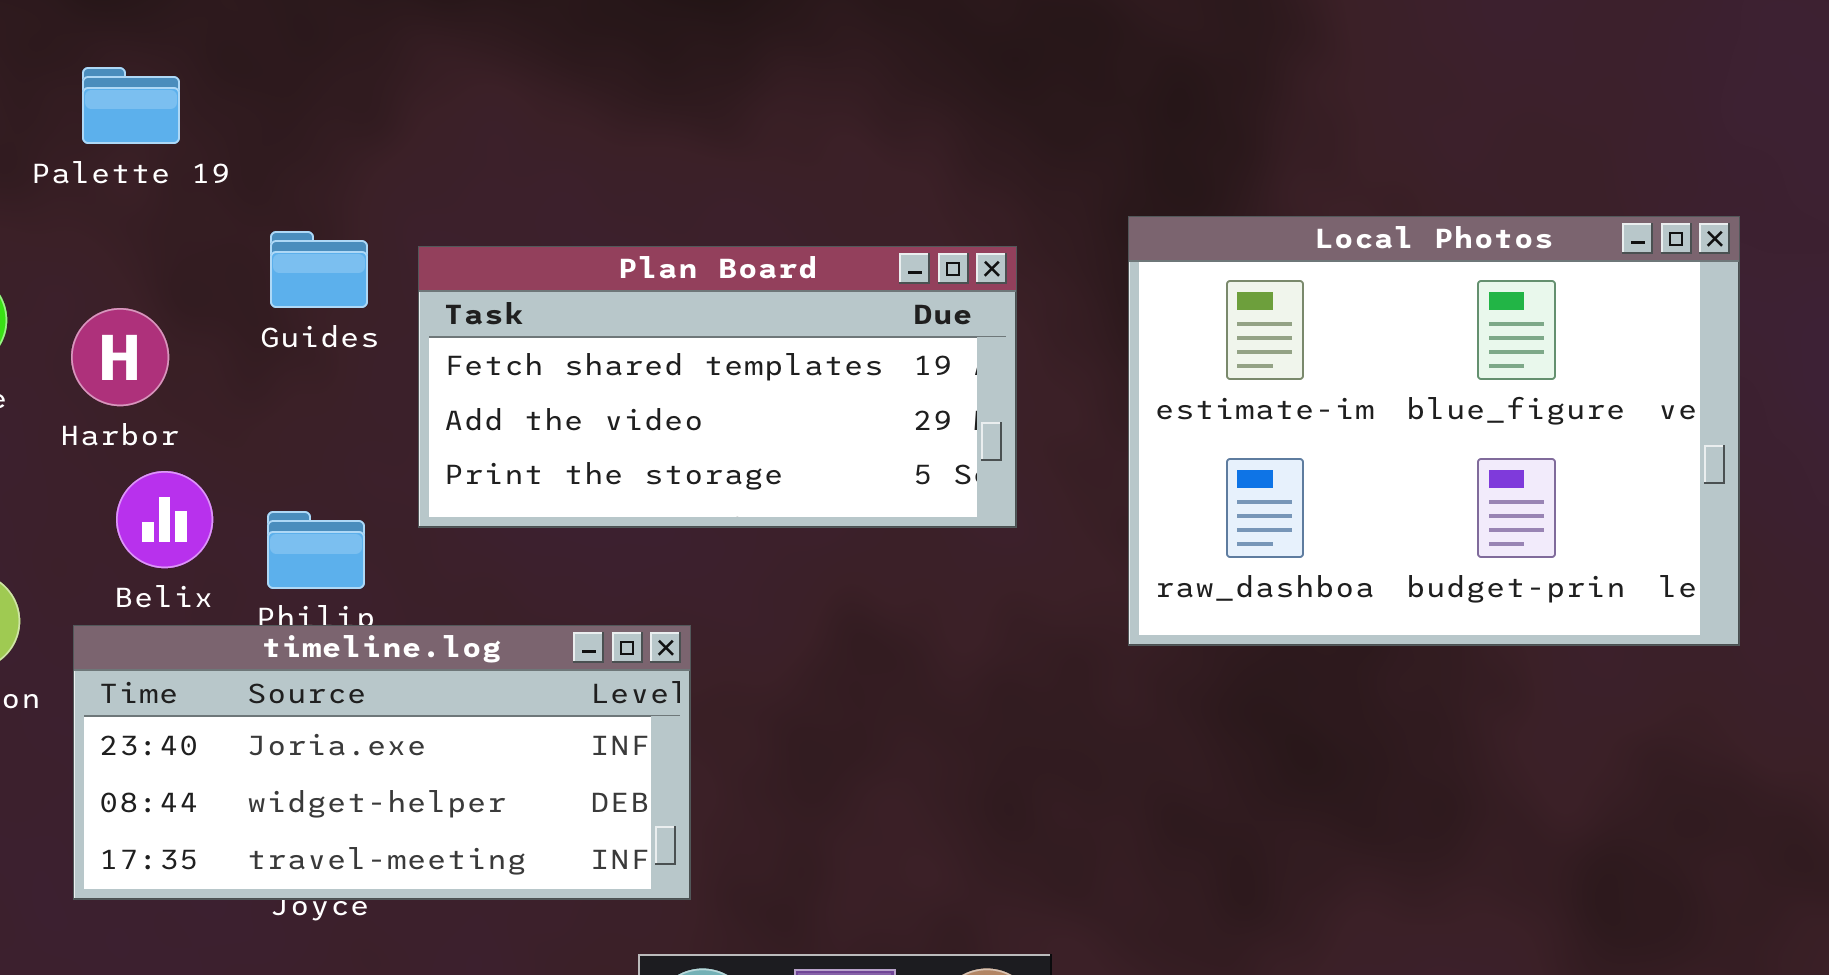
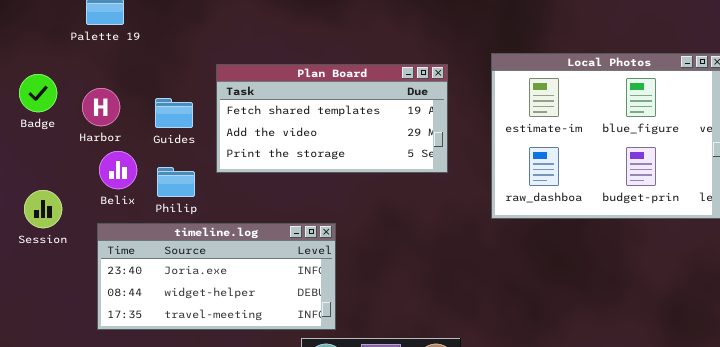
Guides: [270,231,368,308] -> [155,98,193,128], moved
timeline.log: [73,625,691,900] -> [97,223,336,330], moved

